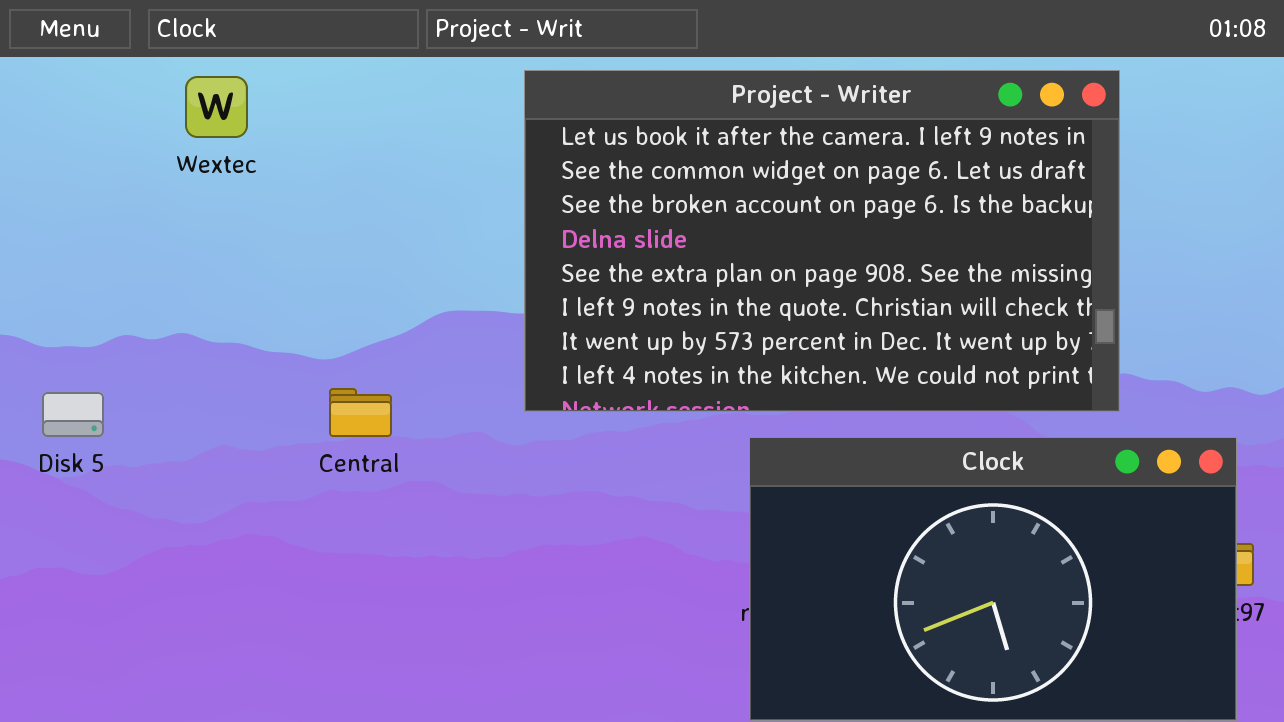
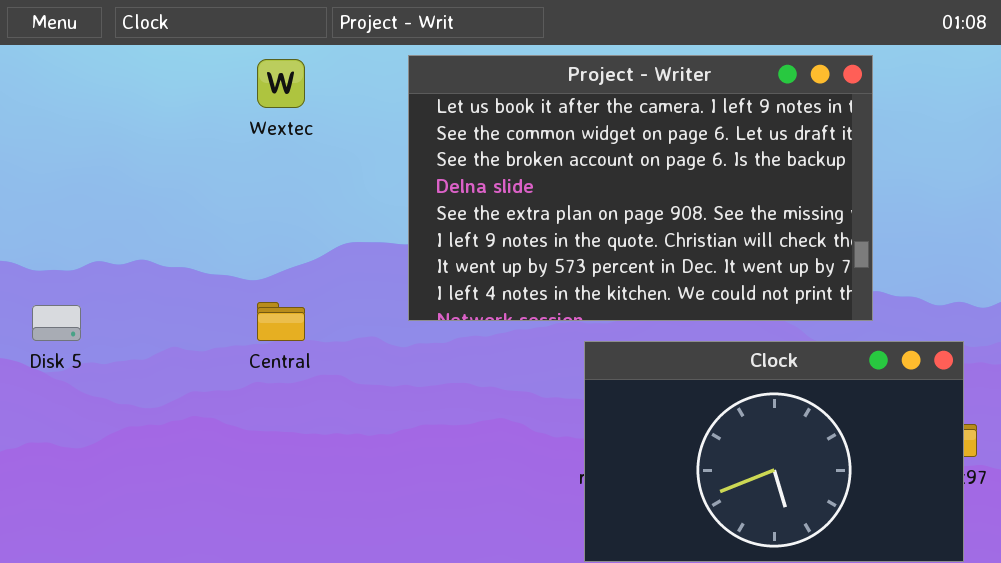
Wextec: [185,76,248,138] -> [257,59,305,108], moved

